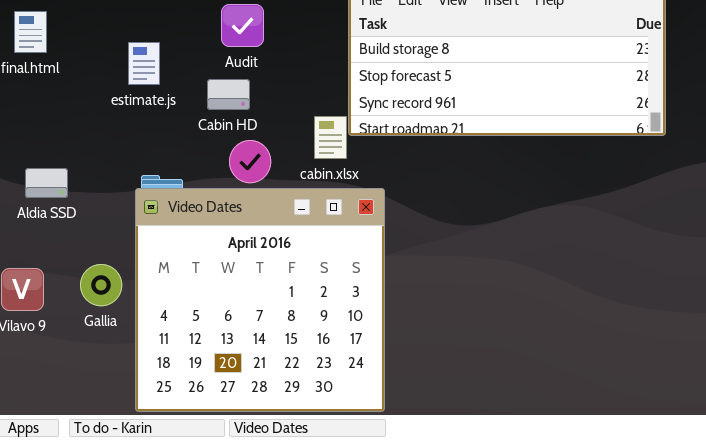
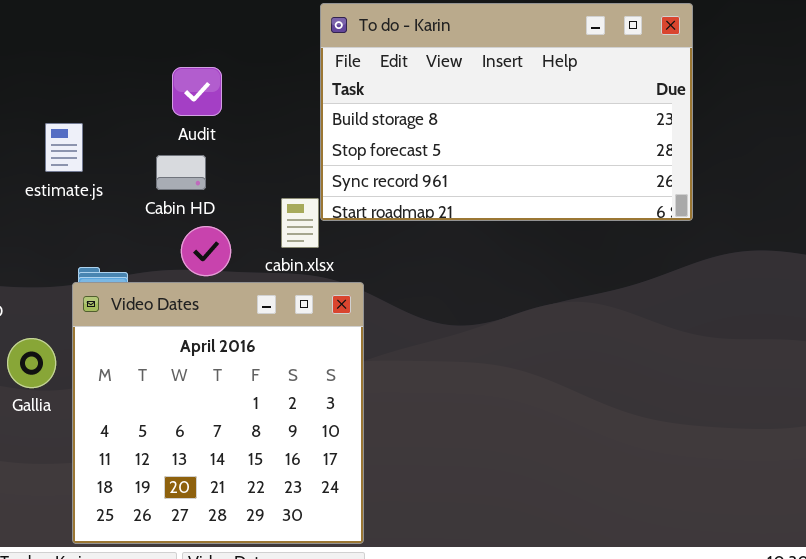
estimate.js: [128,42,160,85] -> [45,123,83,172], moved
Gallia: [80,264,122,306] -> [7,338,56,388], moved

